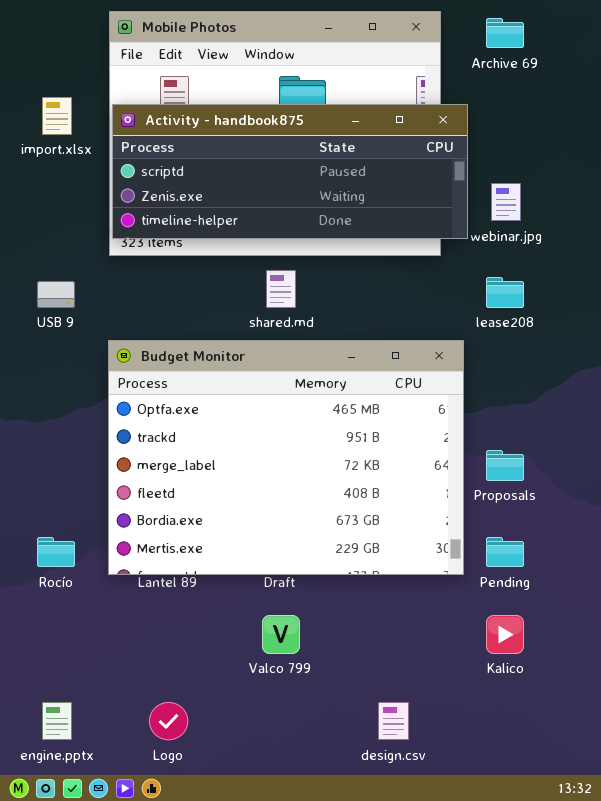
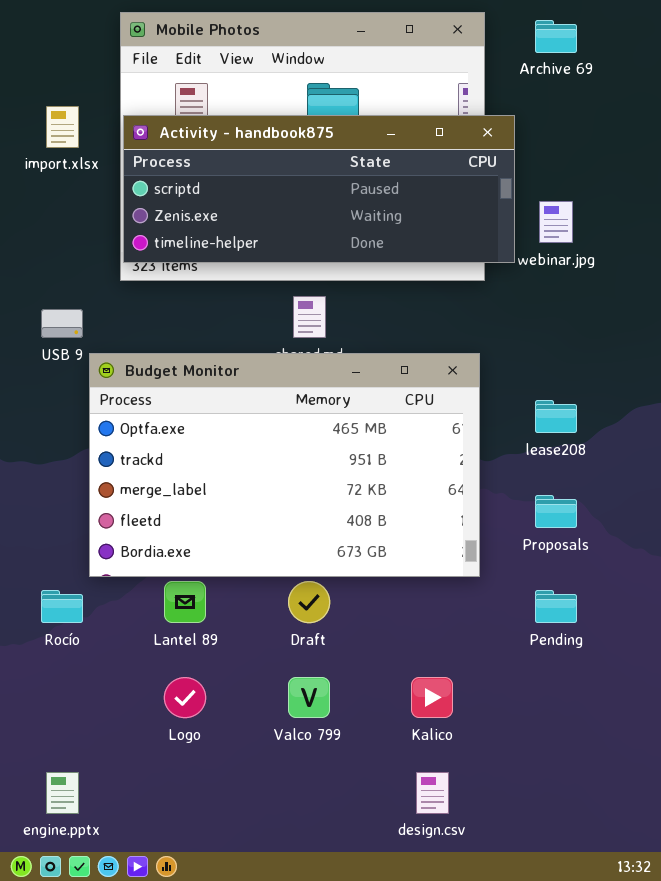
lease208: [486,277,524,308] -> [535,400,577,433], moved
Budget Monitor: [108,340,464,575] -> [89,353,480,577], moved, resized
Kalico: [486,615,524,654] -> [411,677,453,718], moved
Logo: [149,702,188,740] -> [164,677,206,718], moved

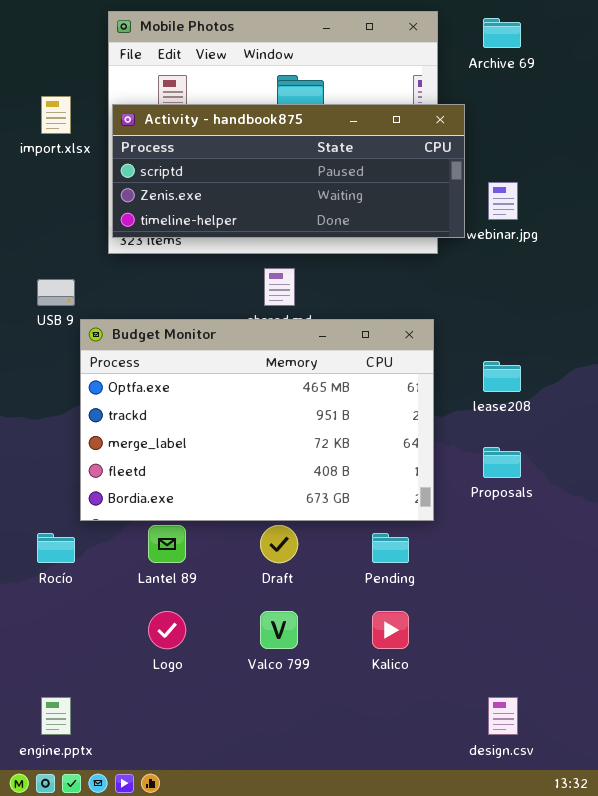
Pending: [535,590,577,623] -> [372,533,409,563], moved
design.csv: [416,772,449,814] -> [488,697,518,735], moved

